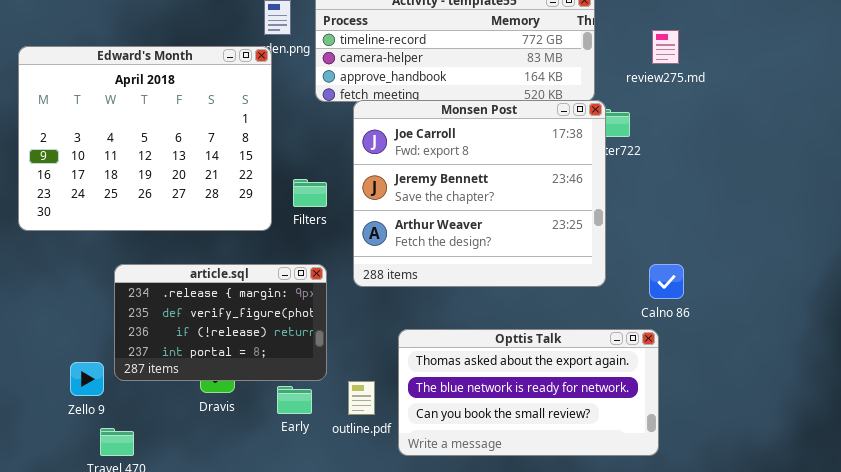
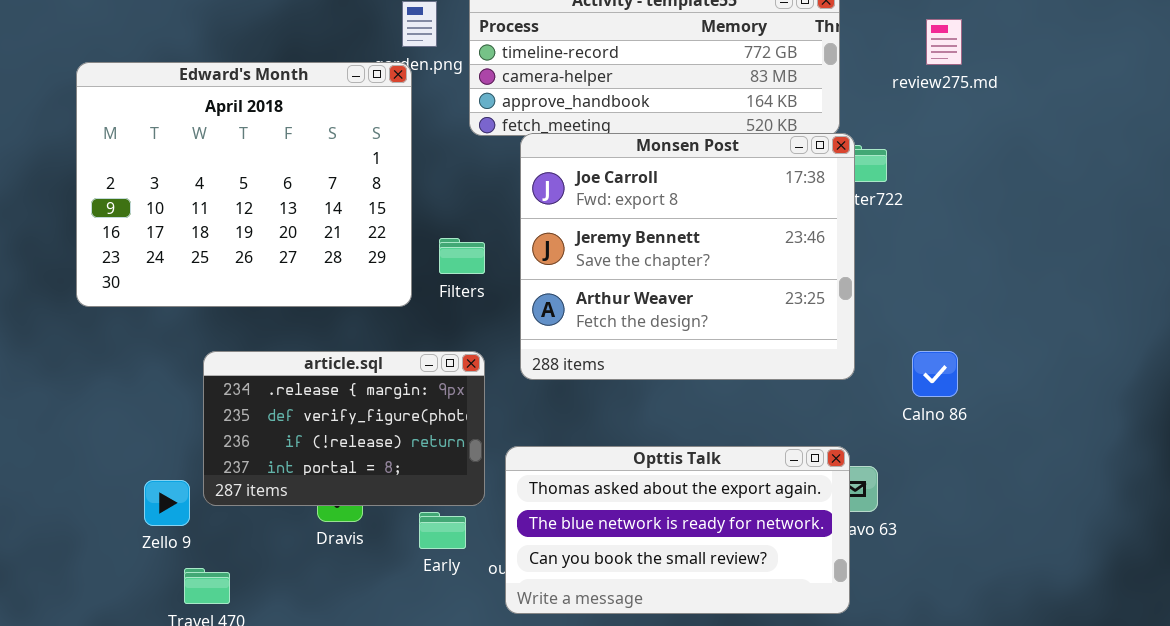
review275.md: [652,30,679,64] -> [926,19,962,65], moved
Opttis Talk: [398,329,659,456] -> [505,446,850,614], moved

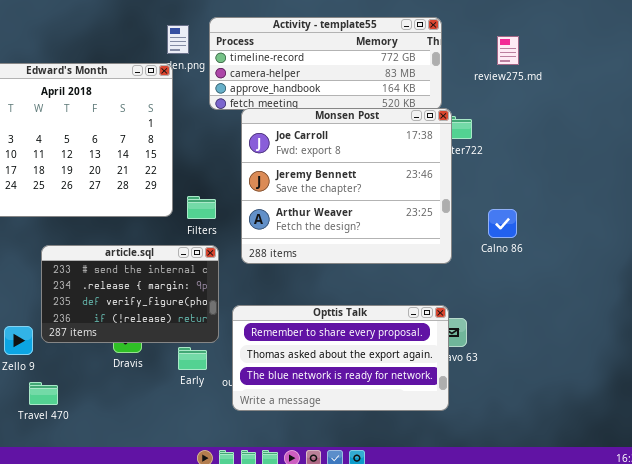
Filters: [439,238,485,274] -> [187,196,216,219], moved
article.sql: [203,351,485,506] -> [41,245,219,343], scrolled up 1 row
Calno 86: [912,351,958,397] -> [488,209,517,238], moved
Opttis Talk: [505,446,850,614] -> [232,305,449,411], scrolled up 1 row

